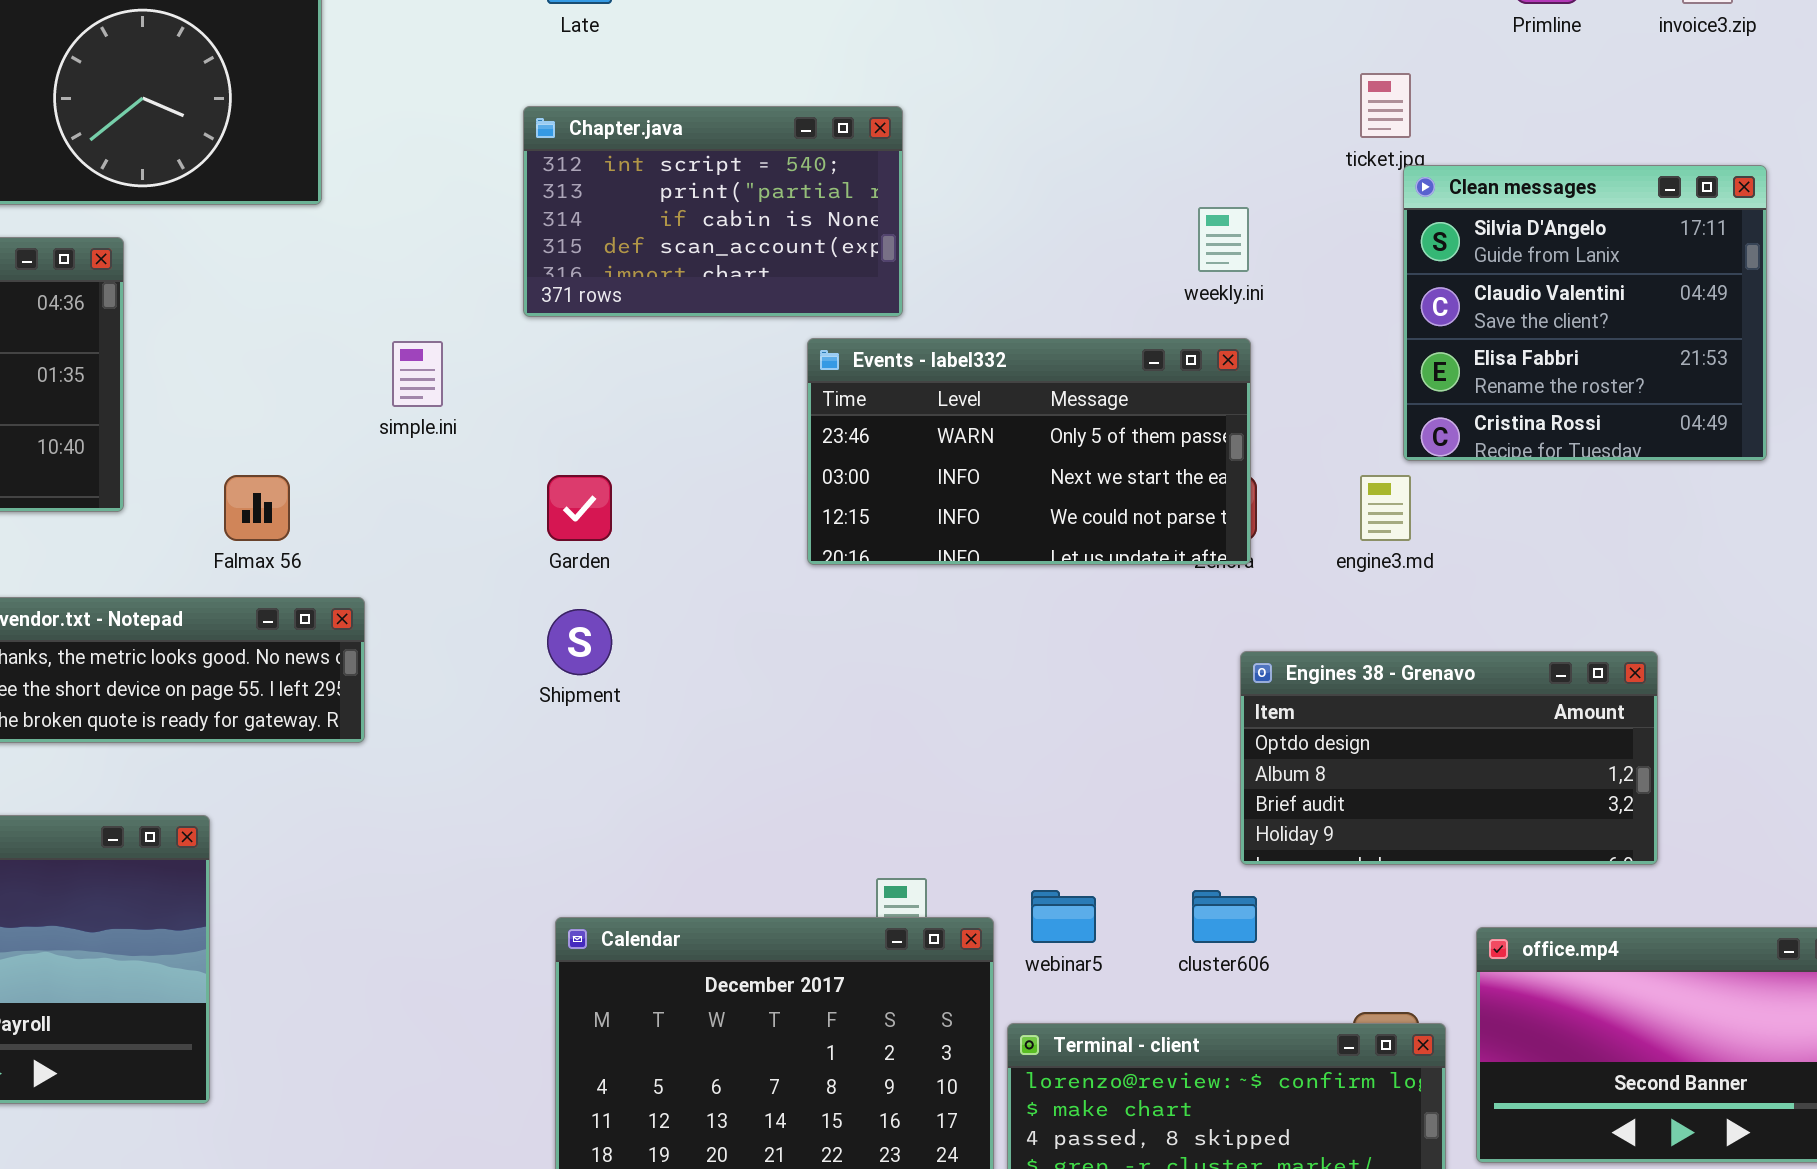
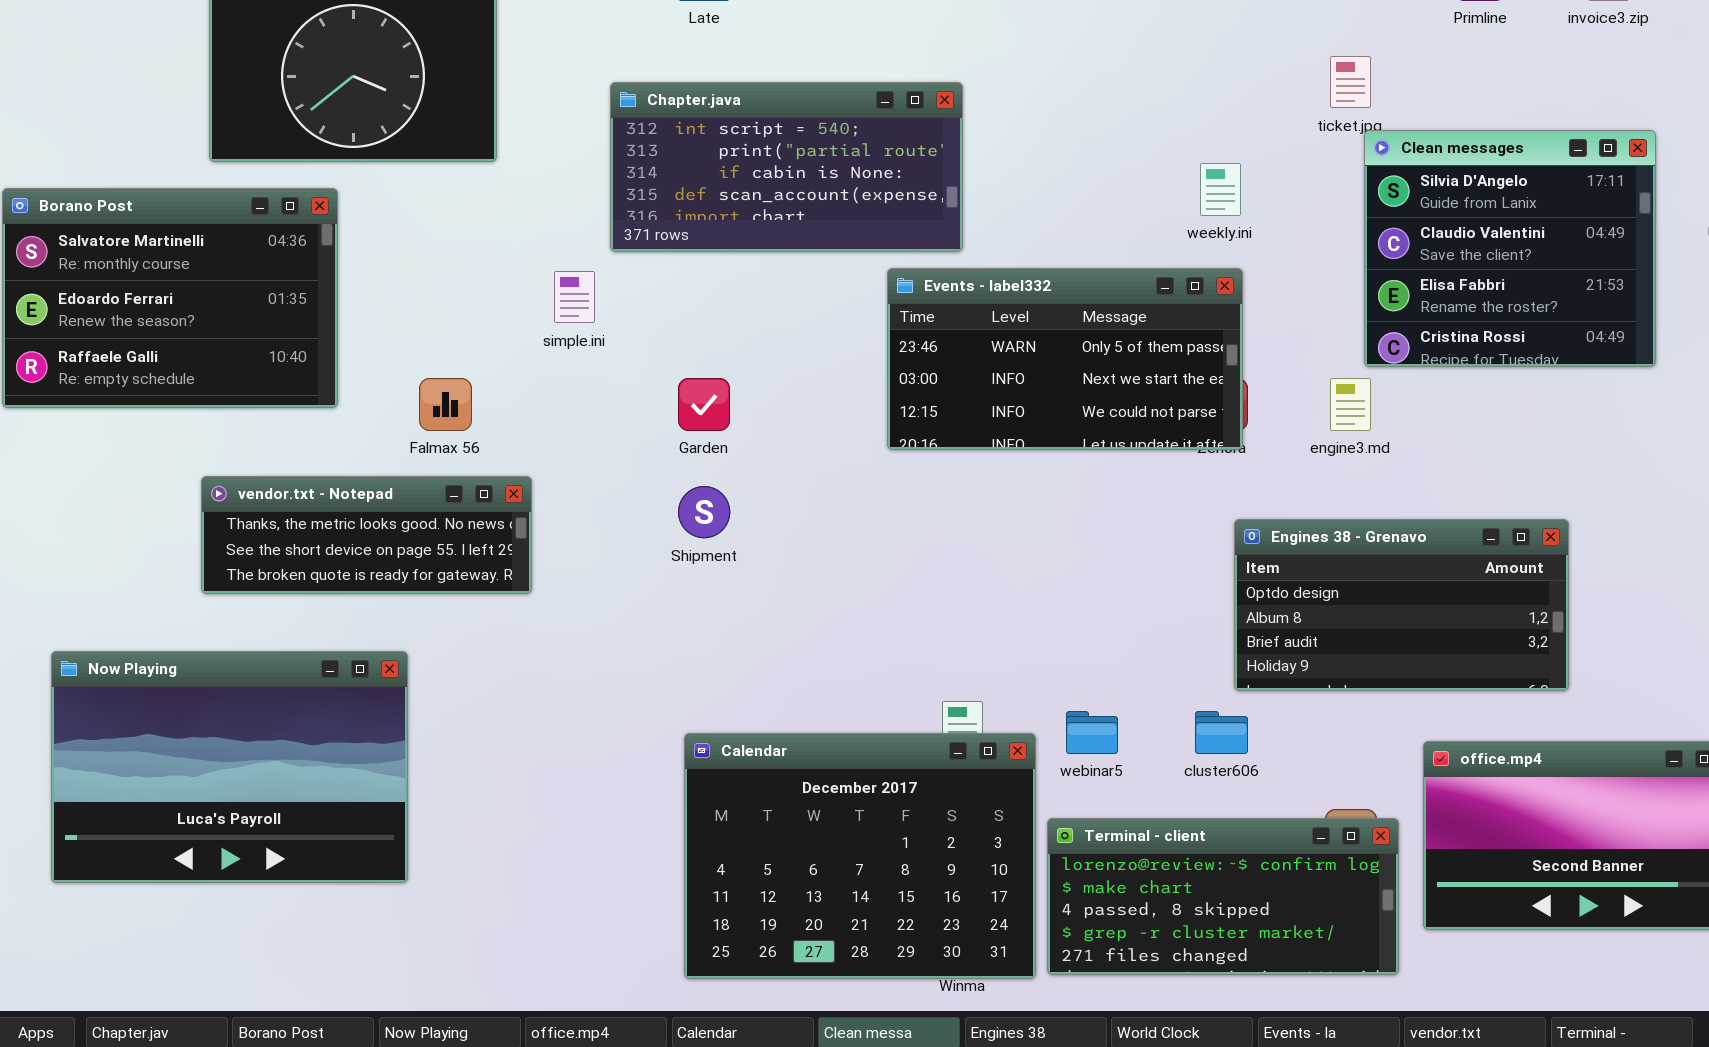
Chapter.java: [523,106,903,317] -> [610,82,963,252], resized

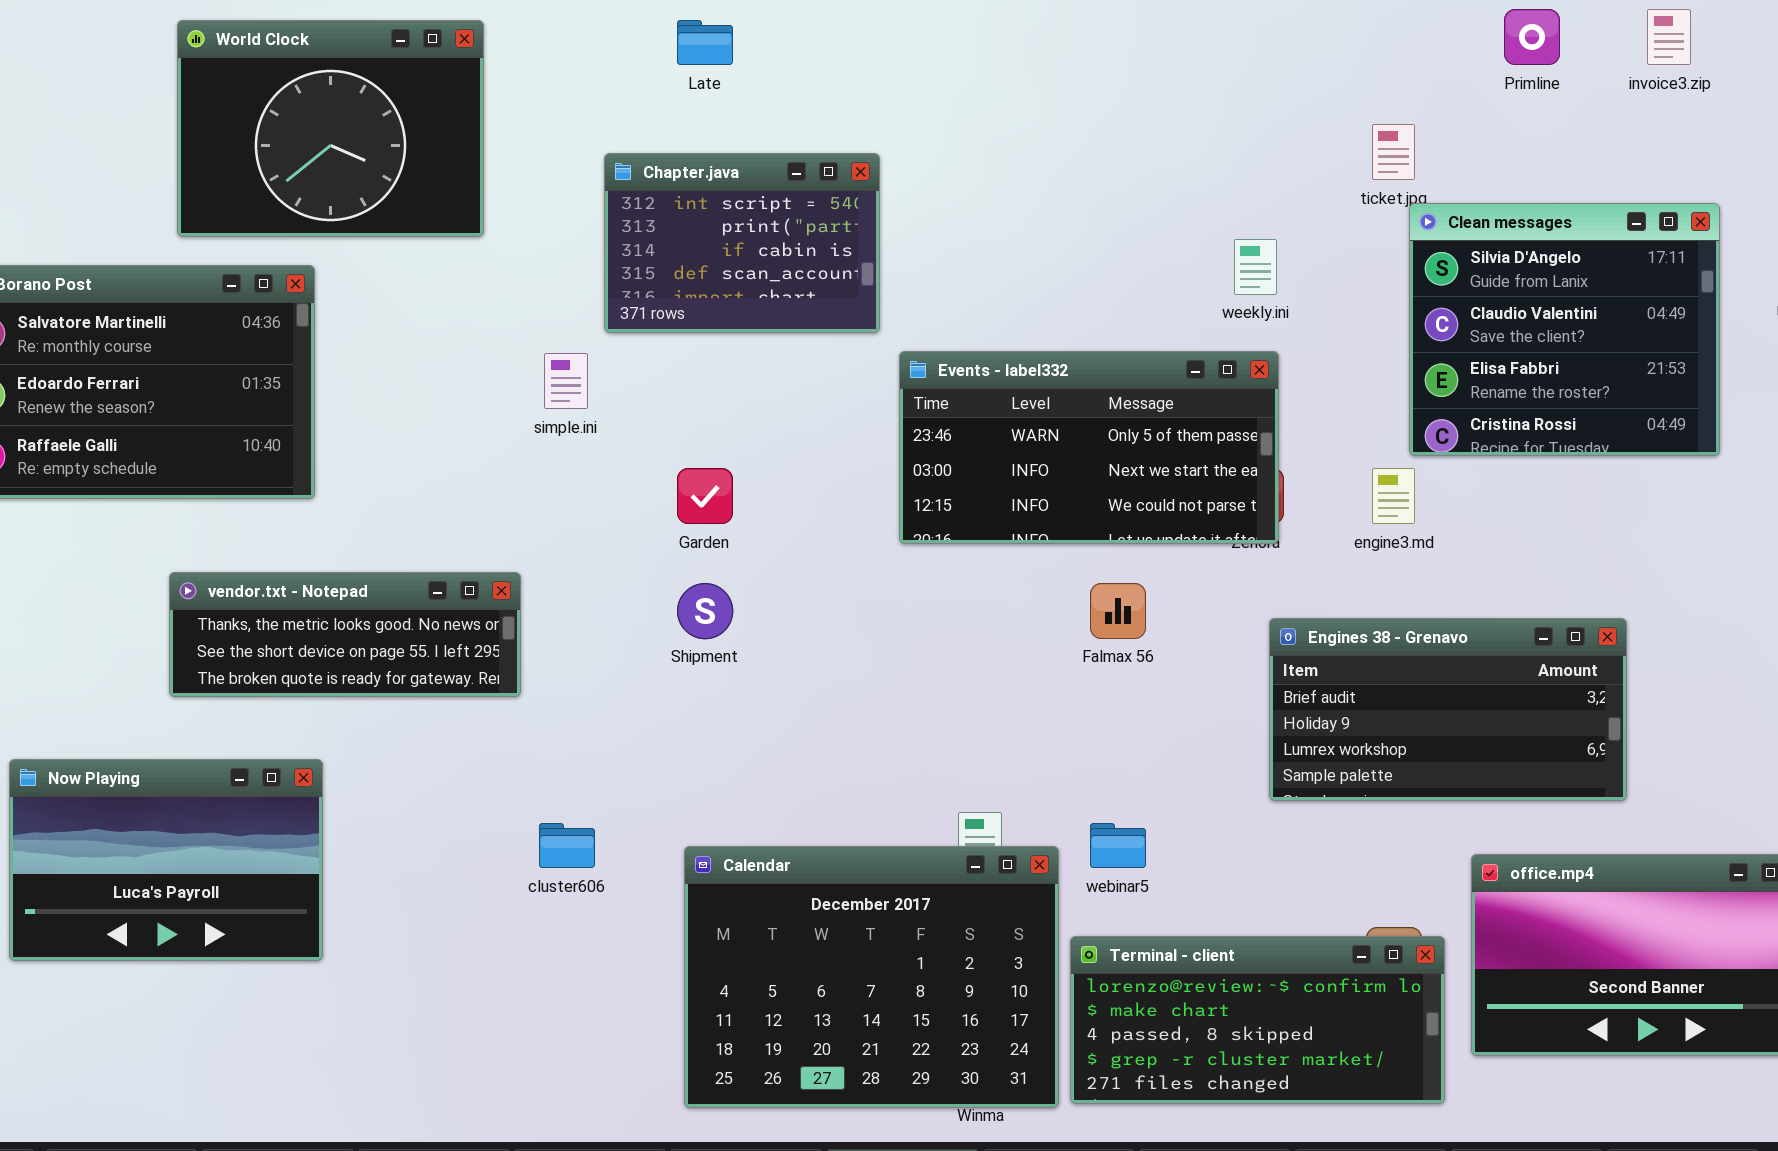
Chapter.java: [610,82,963,252] -> [604,153,880,333], resized
Falmax 56: [419,378,472,431] -> [1090,583,1146,639], moved
Engines 38 - Grenavo: [1234,519,1569,691] -> [1269,618,1627,801], scrolled down 2 rows
Now Playing: [51,651,408,883] -> [9,759,323,961], resized
cluster606: [1195,711,1248,754] -> [539,823,595,868], moved

